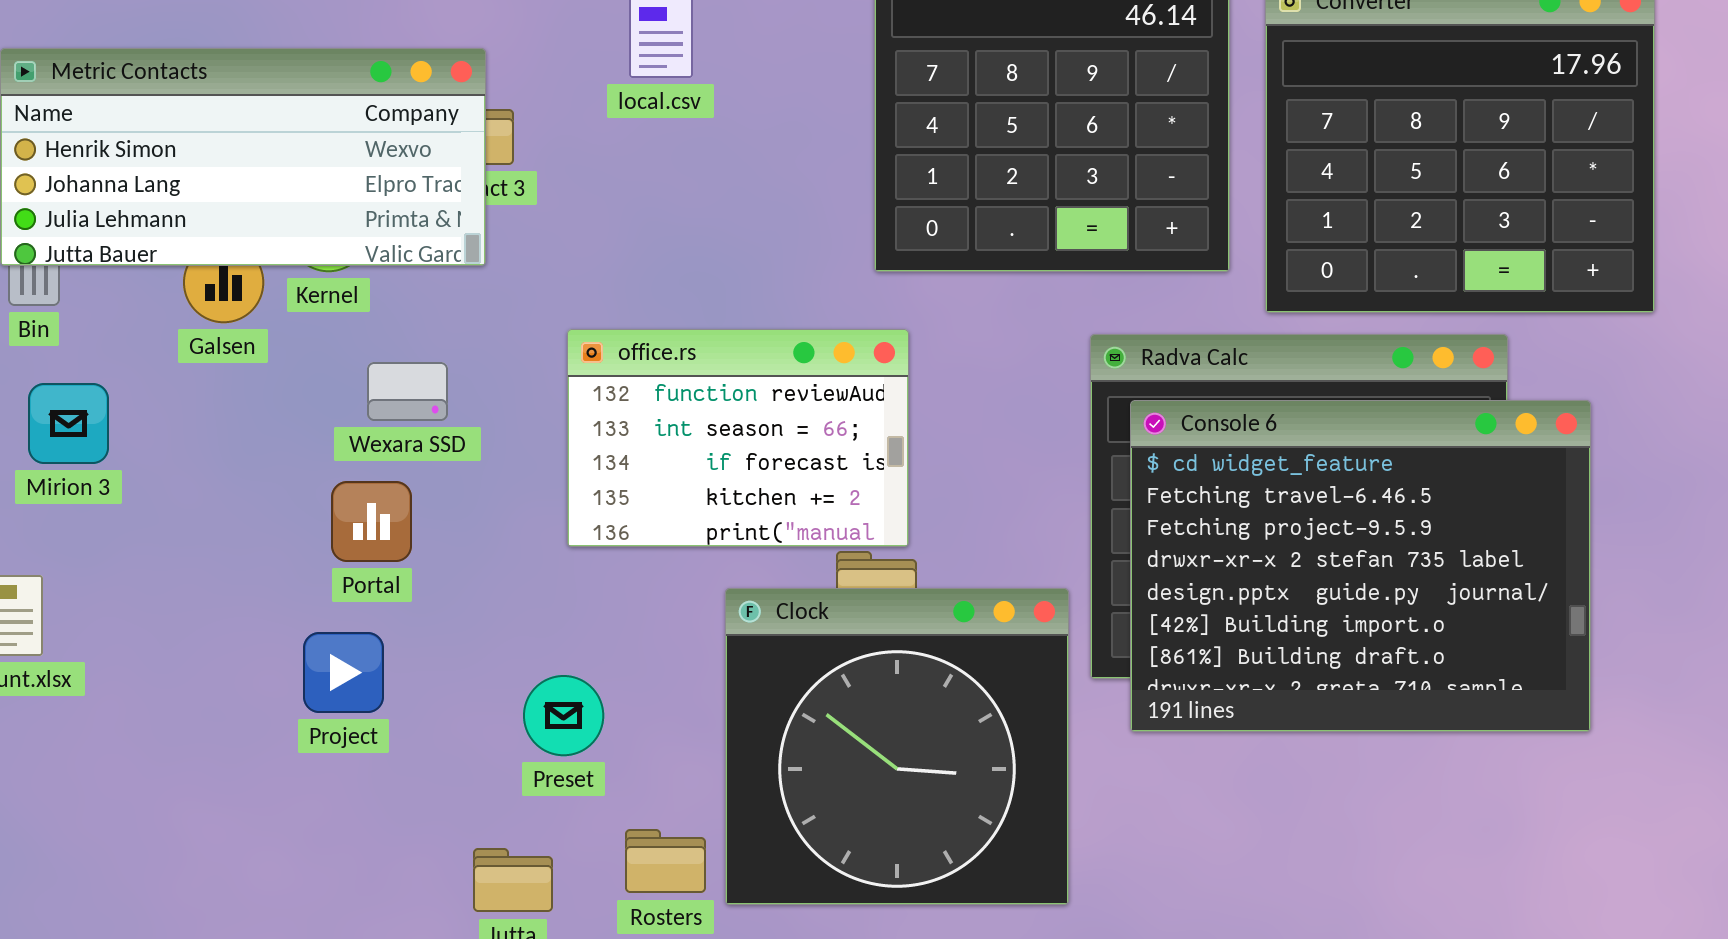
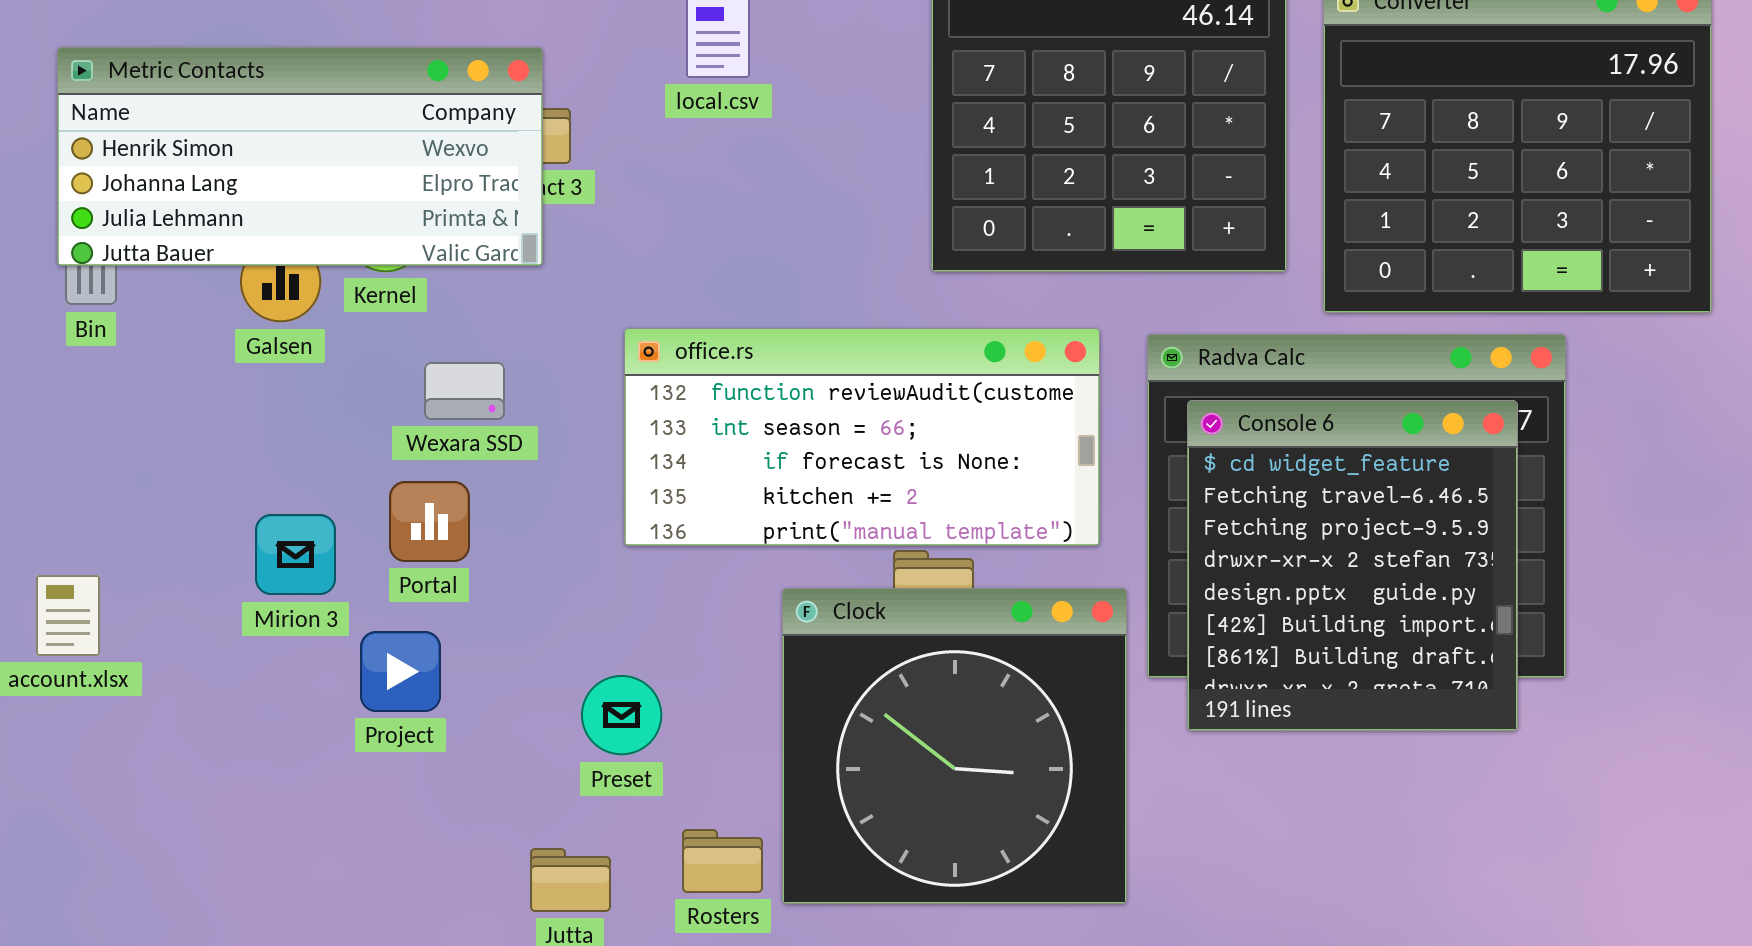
office.rs: [567,329,909,547] -> [624,328,1100,546], resized
Mirion 3: [28,383,109,464] -> [255,514,336,595], moved
Console 6: [1130,400,1591,732] -> [1187,400,1518,731], resized

